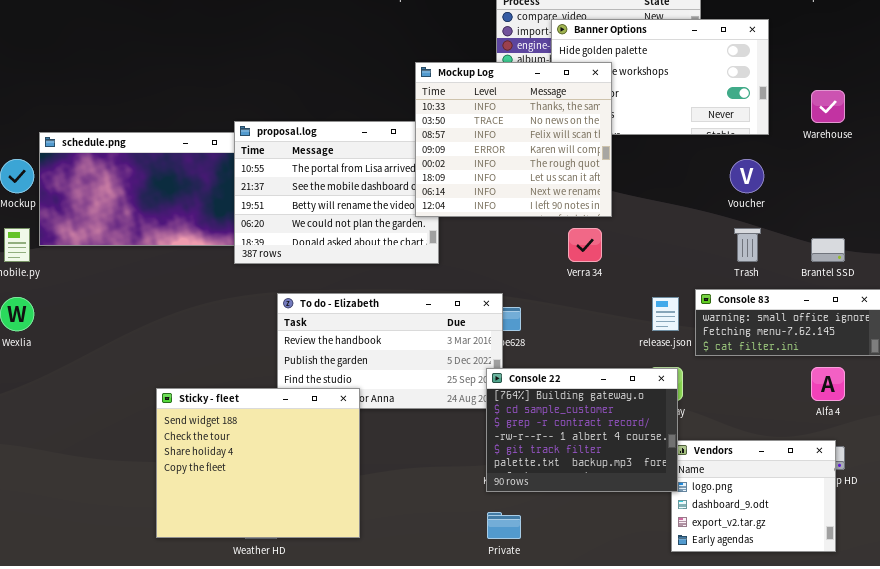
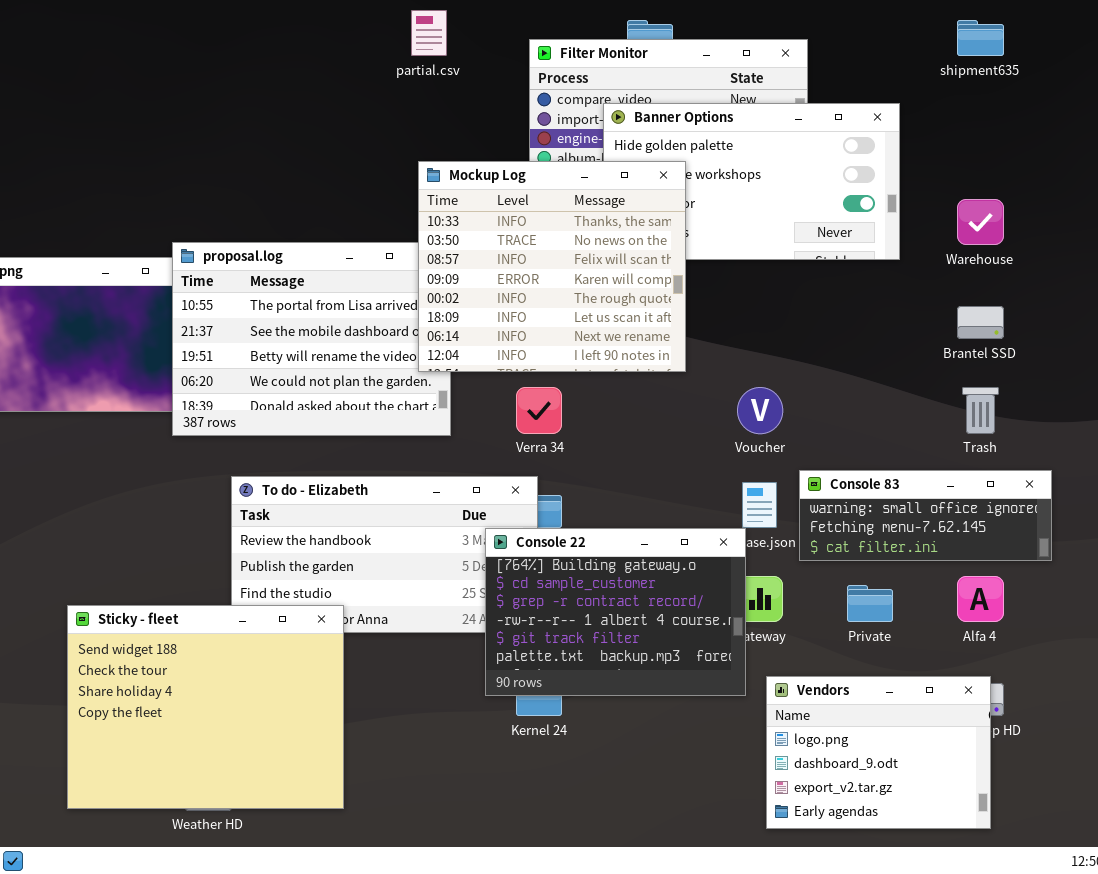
Voucher: [730,159,764,193] -> [737,387,783,434], moved
Verra 34: [568,228,602,262] -> [516,387,562,434], moved
Trash: [734,228,761,262] -> [962,387,999,434], moved
Brantel SSD: [811,238,845,262] -> [957,306,1004,339], moved
Console 22: [486,368,678,492] -> [485,528,746,696], moved
Private: [487,512,521,539] -> [847,585,893,622], moved

